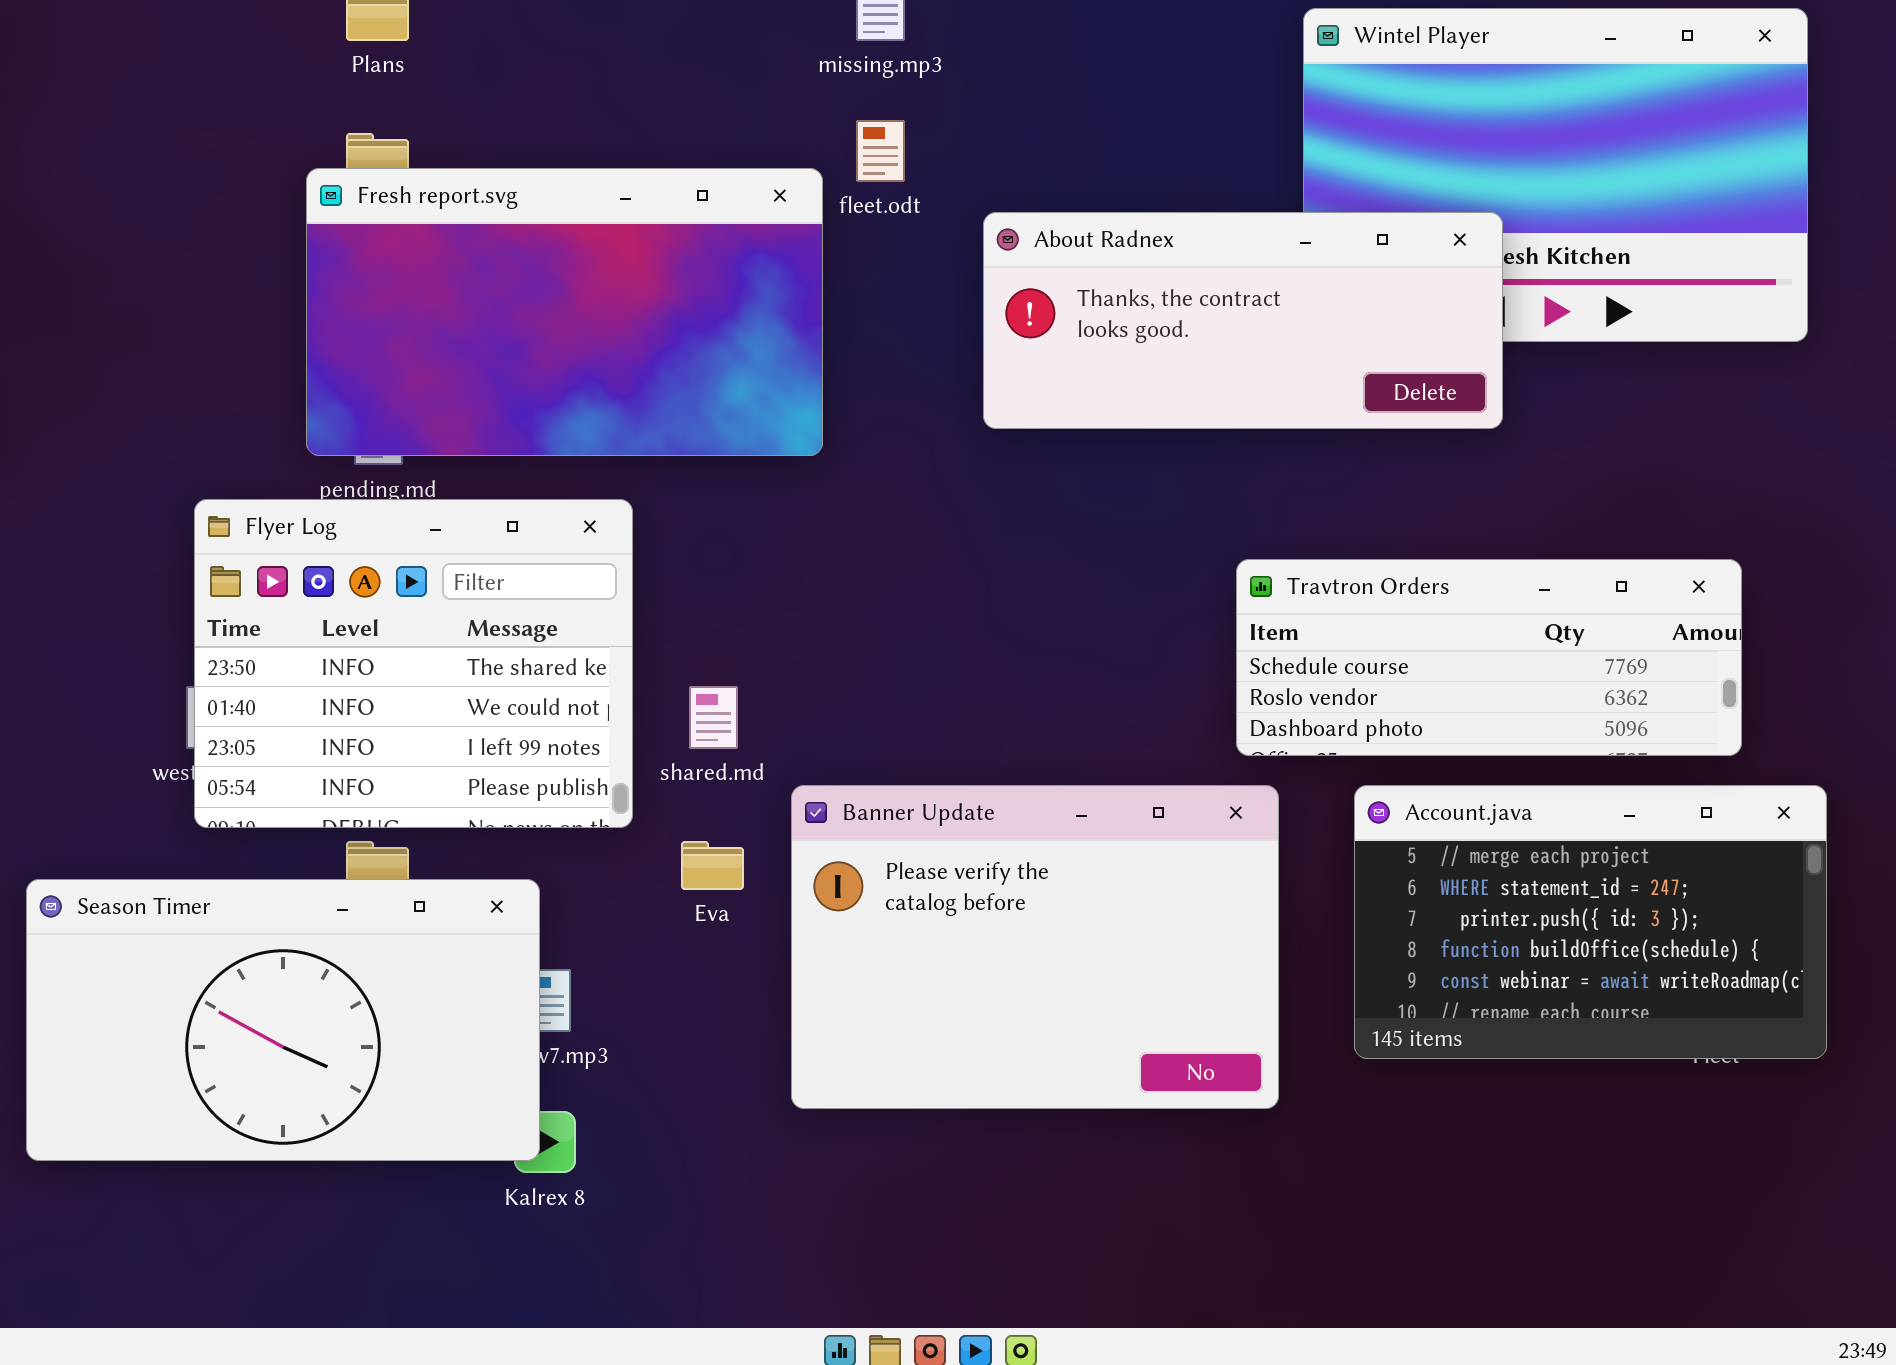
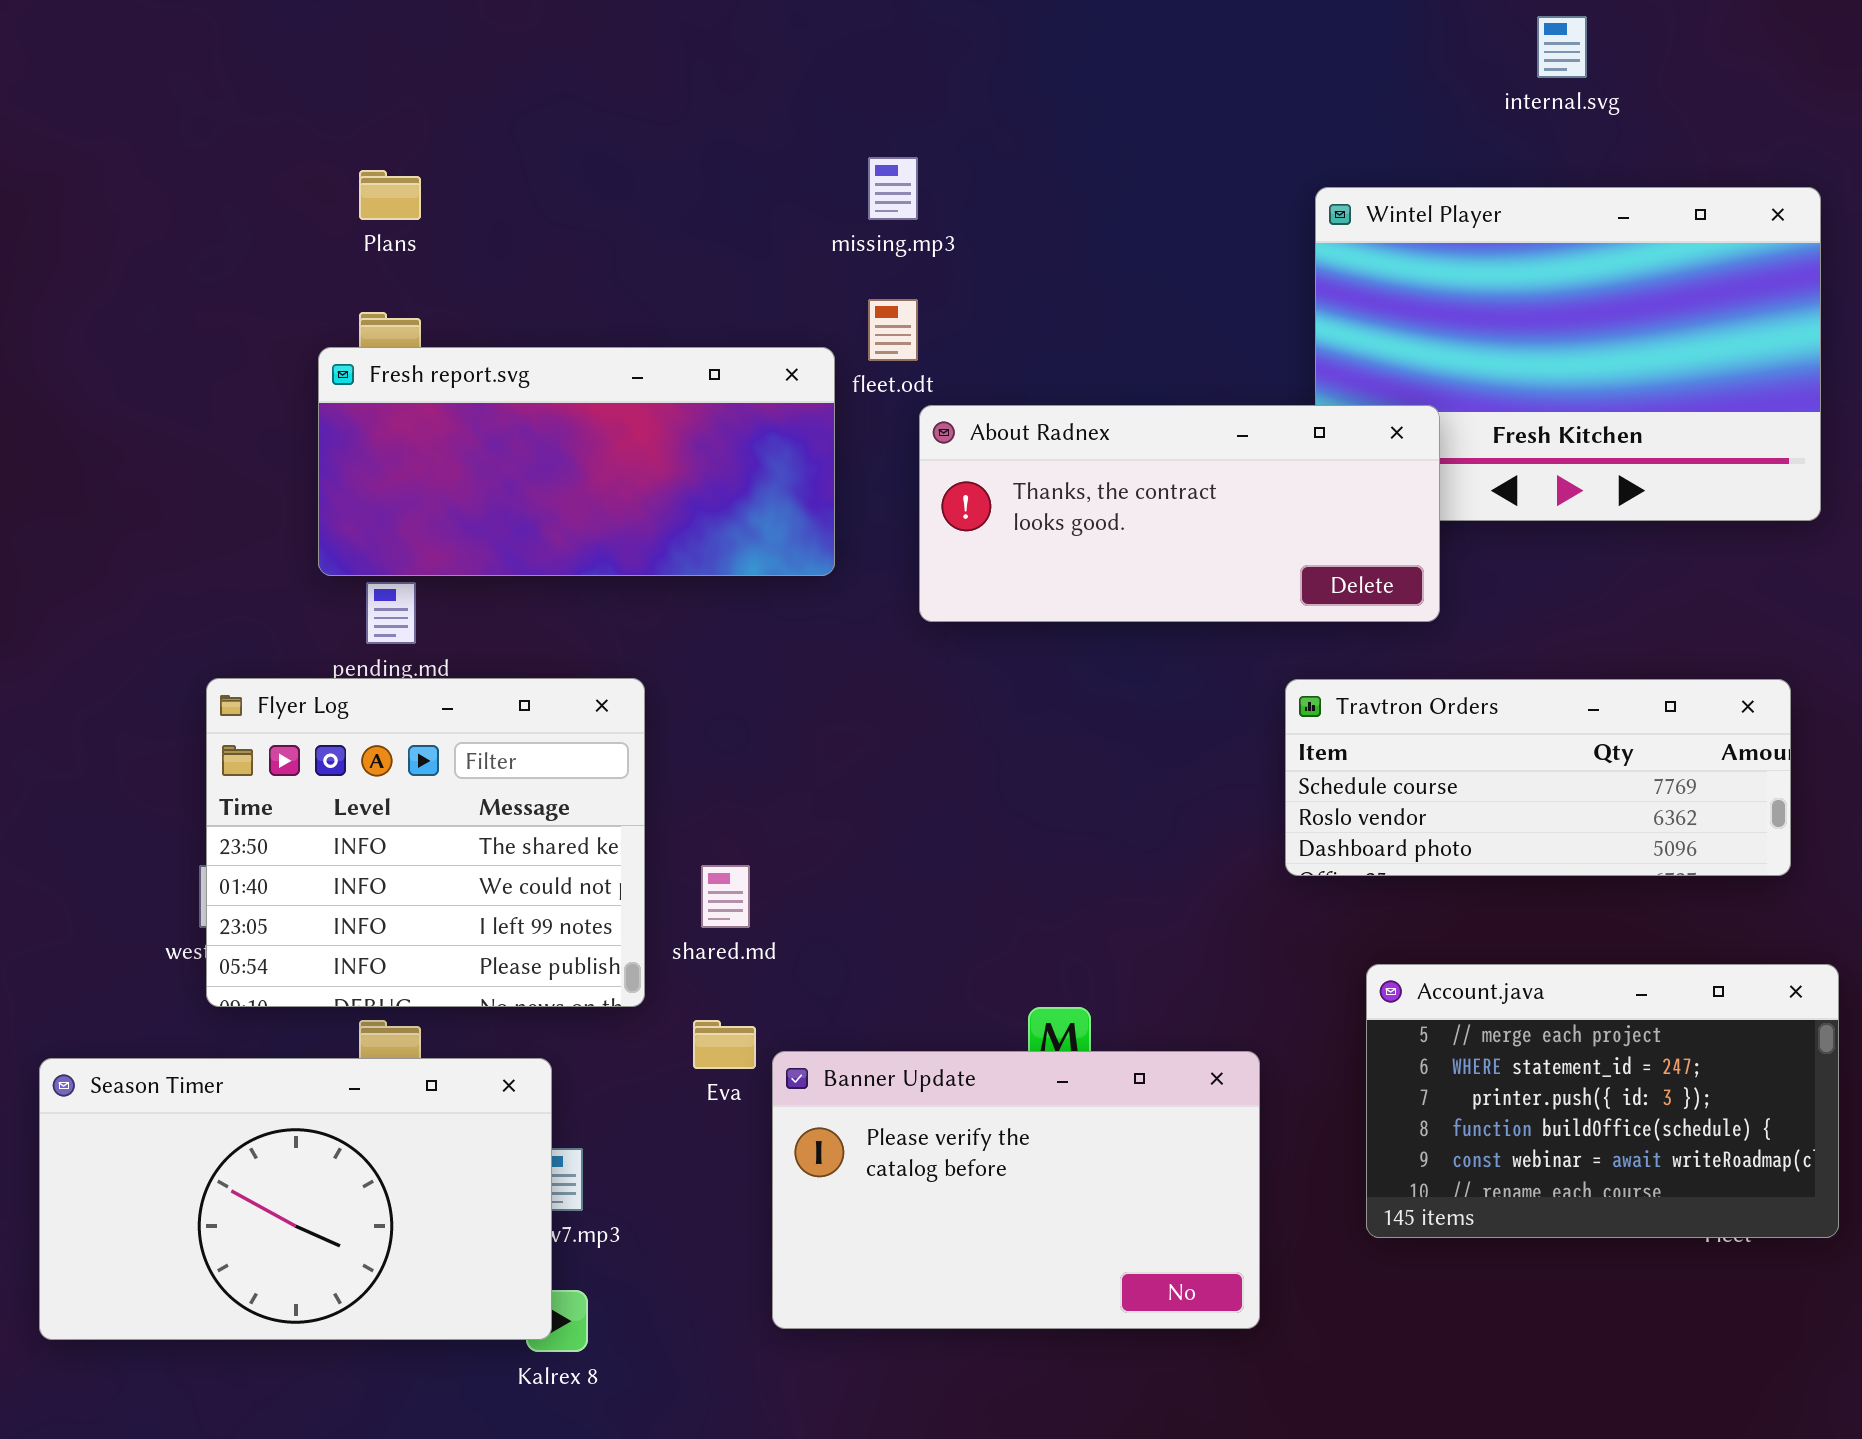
Fresh report.svg: [306,168,823,456] -> [318,347,835,576], resized
About Radnex: [983,212,1503,429] -> [919,405,1440,622], moved
Travtron Orders: [1236,559,1742,756] -> [1285,679,1791,876], moved
Banner Update: [791,785,1279,1109] -> [772,1051,1260,1329], moved, resized

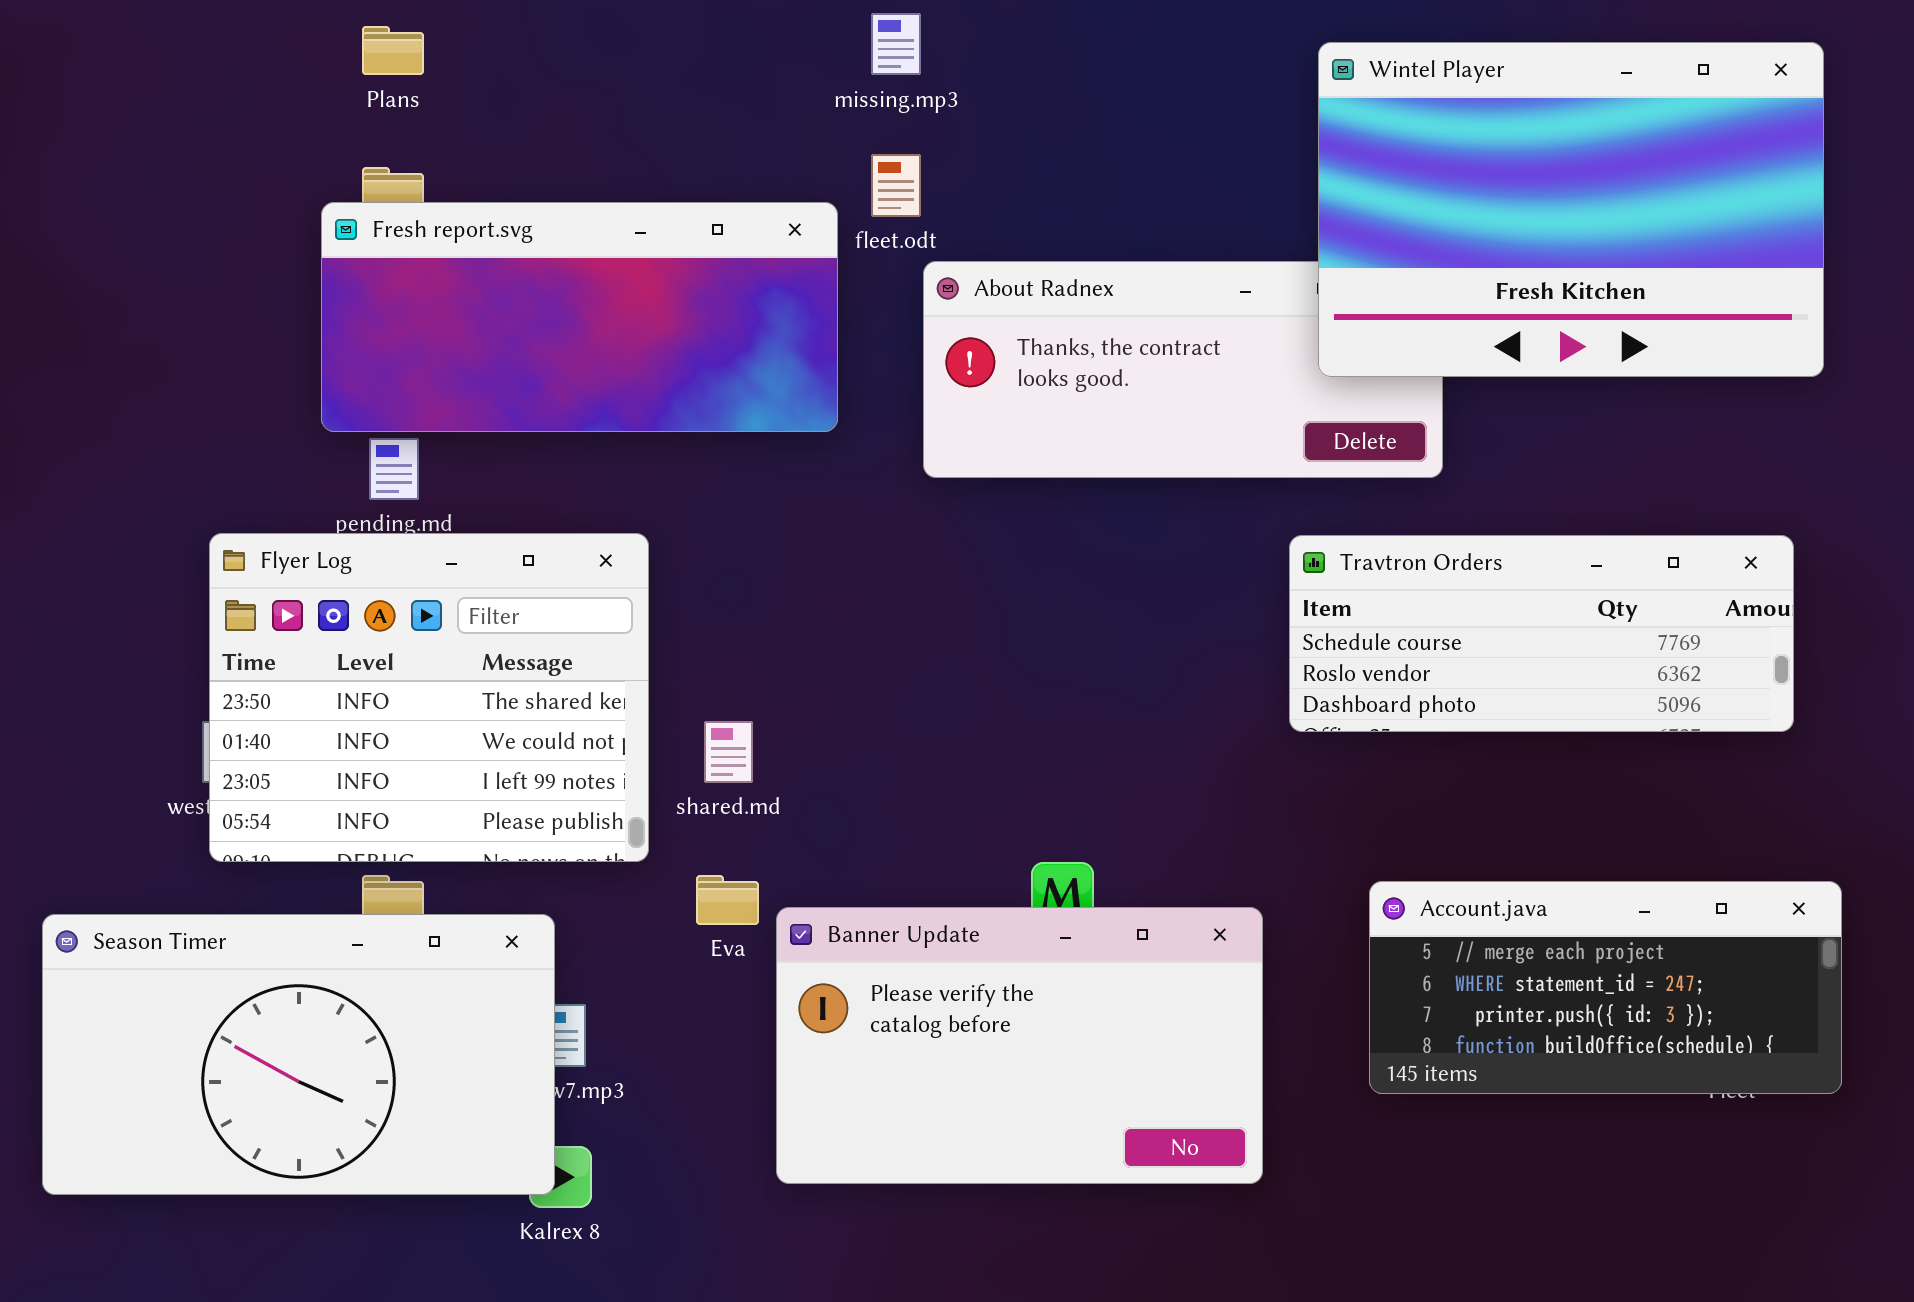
Wintel Player: [1315,187,1821,521] -> [1318,42,1824,377], raised
Account.java: [1366,964,1839,1238] -> [1369,881,1842,1094], resized

